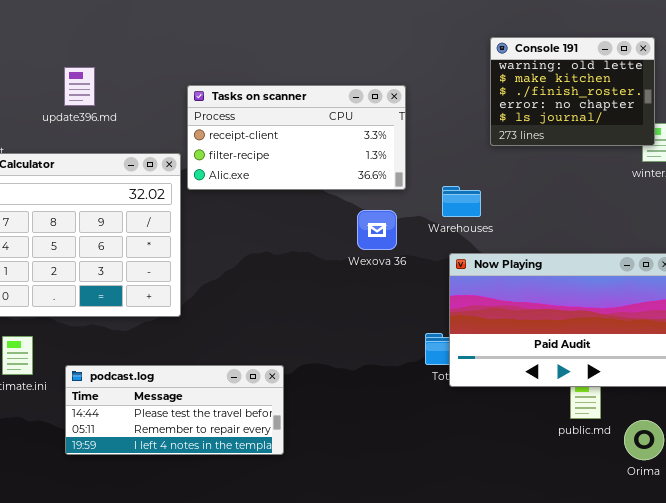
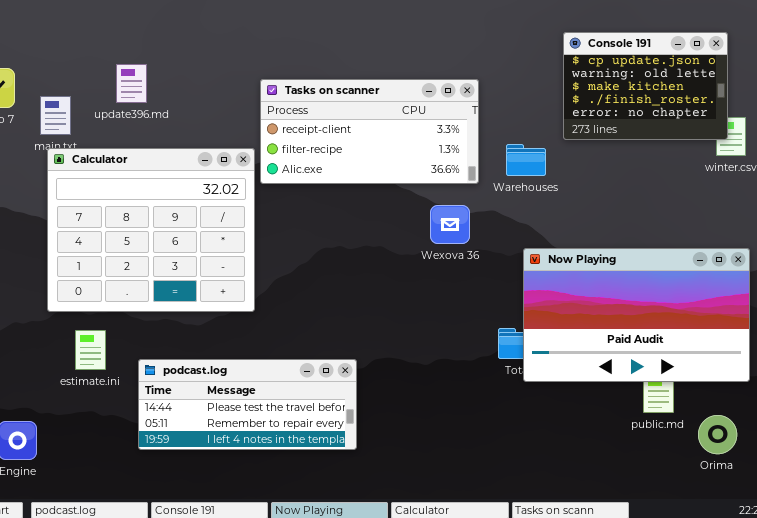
Console 191: [490,37,655,146] -> [563,32,728,140], scrolled up 1 row
update396.md: [64,67,95,106] -> [116,64,147,103], moved
Warehouses: [442,186,481,217] -> [506,144,546,176], moved

